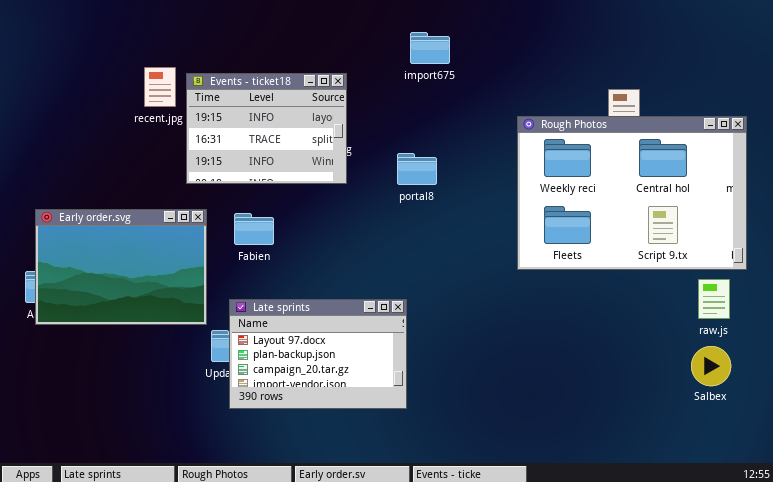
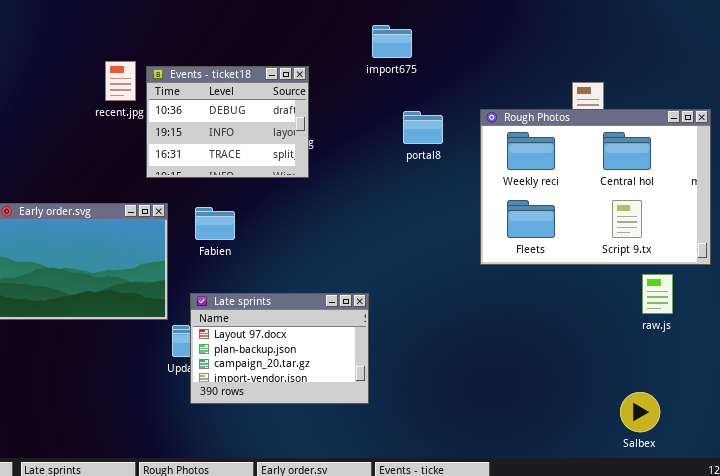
Events - ticket18: [186,73,347,184] -> [146,66,309,178], scrolled up 1 row
portal8: [397,153,437,185] -> [403,111,443,144], moved
raw.js: [698,279,730,319] -> [642,274,673,314], moved
Salbex: [691,346,731,386] -> [620,392,660,432], moved

